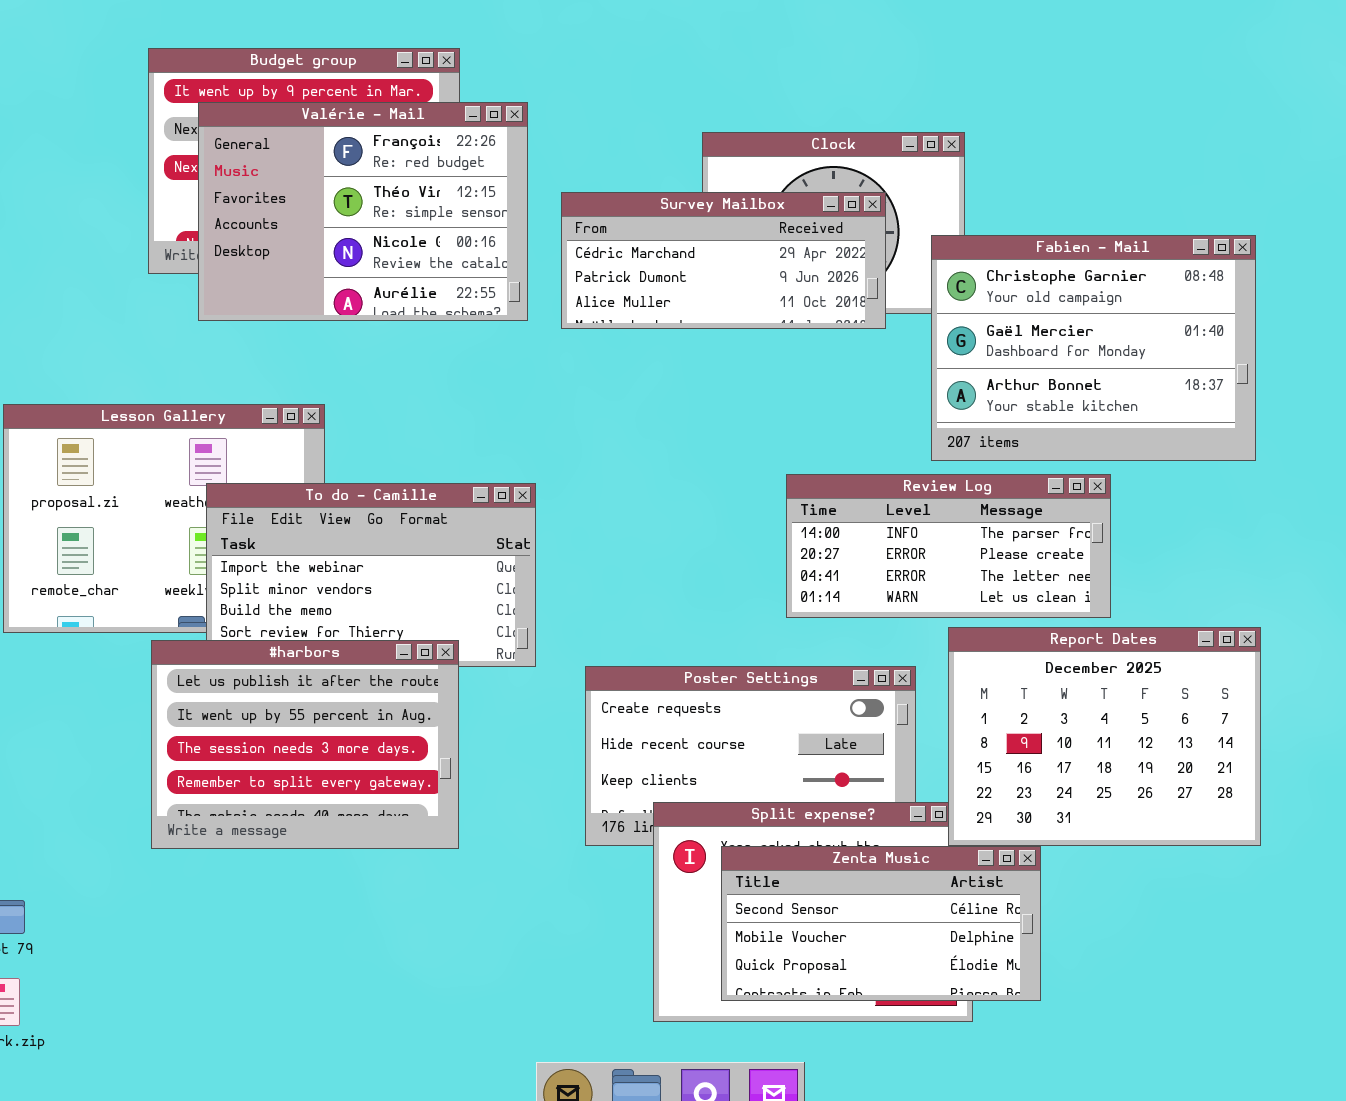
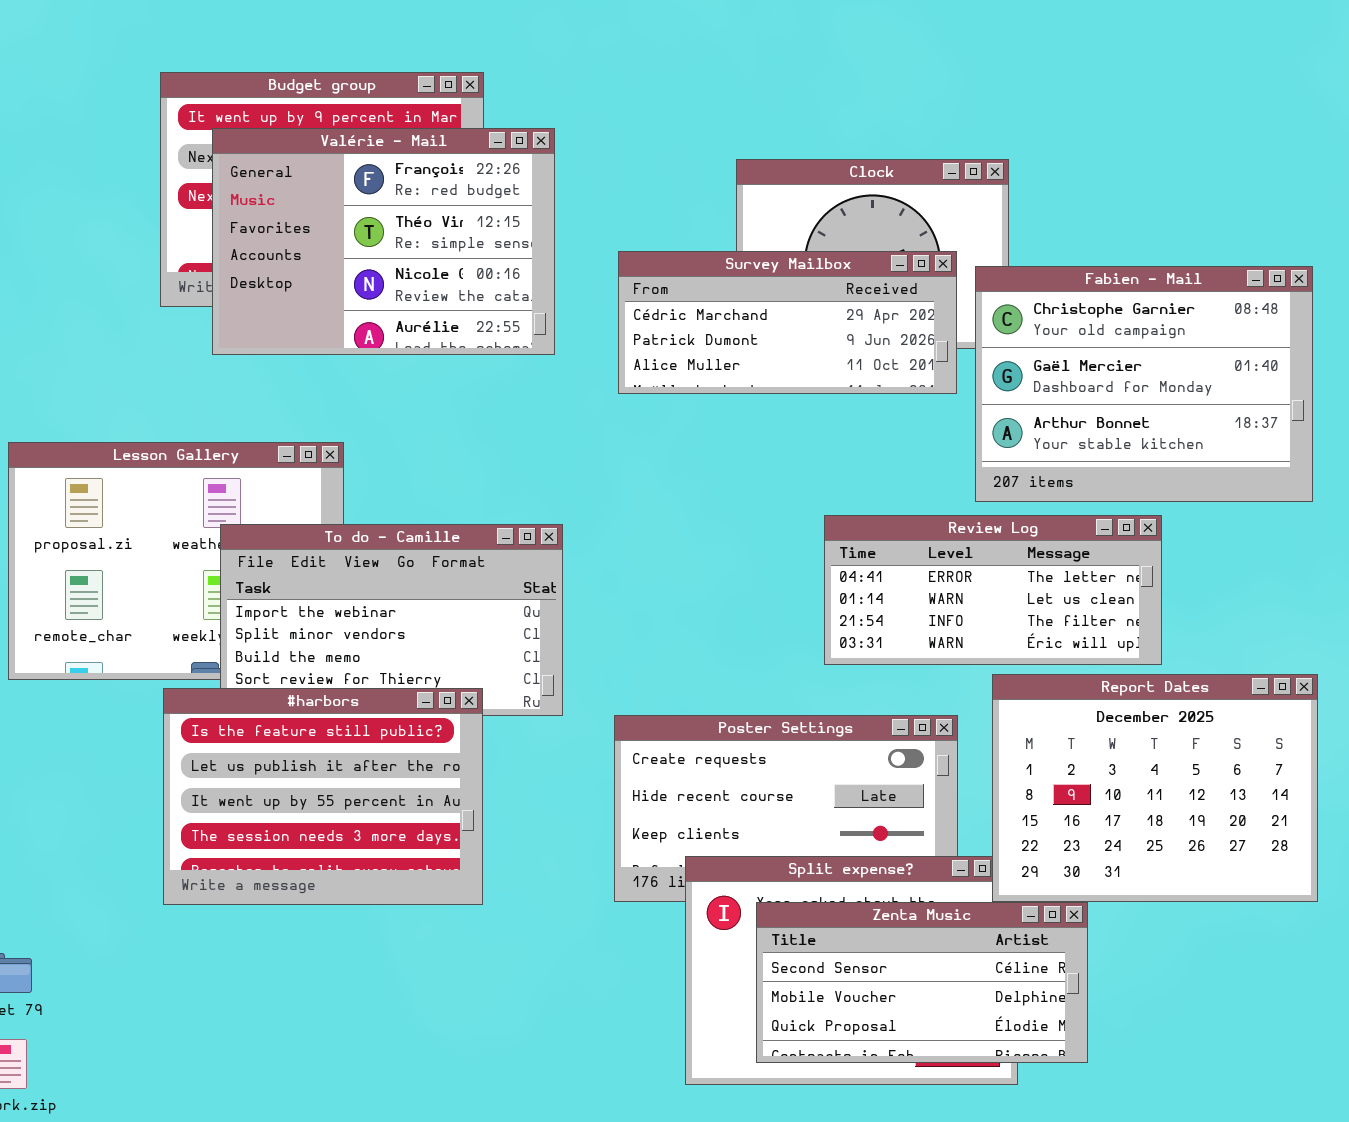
Survey Mailbox: [561,192,886,329] -> [618,251,957,394], moved
Review Log: [786,474,1111,618] -> [824,515,1162,665], scrolled down 2 rows
#harbors: [151,640,459,849] -> [163,688,483,905], scrolled up 1 row

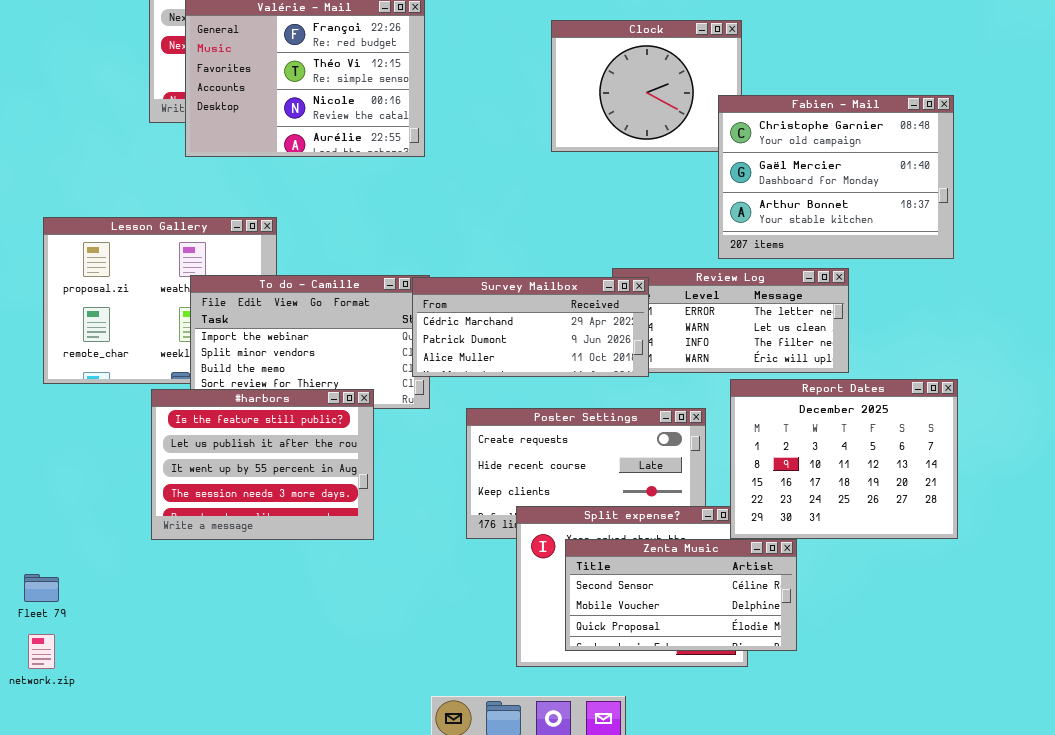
Survey Mailbox: [618,251,957,394] -> [412,277,649,377], moved

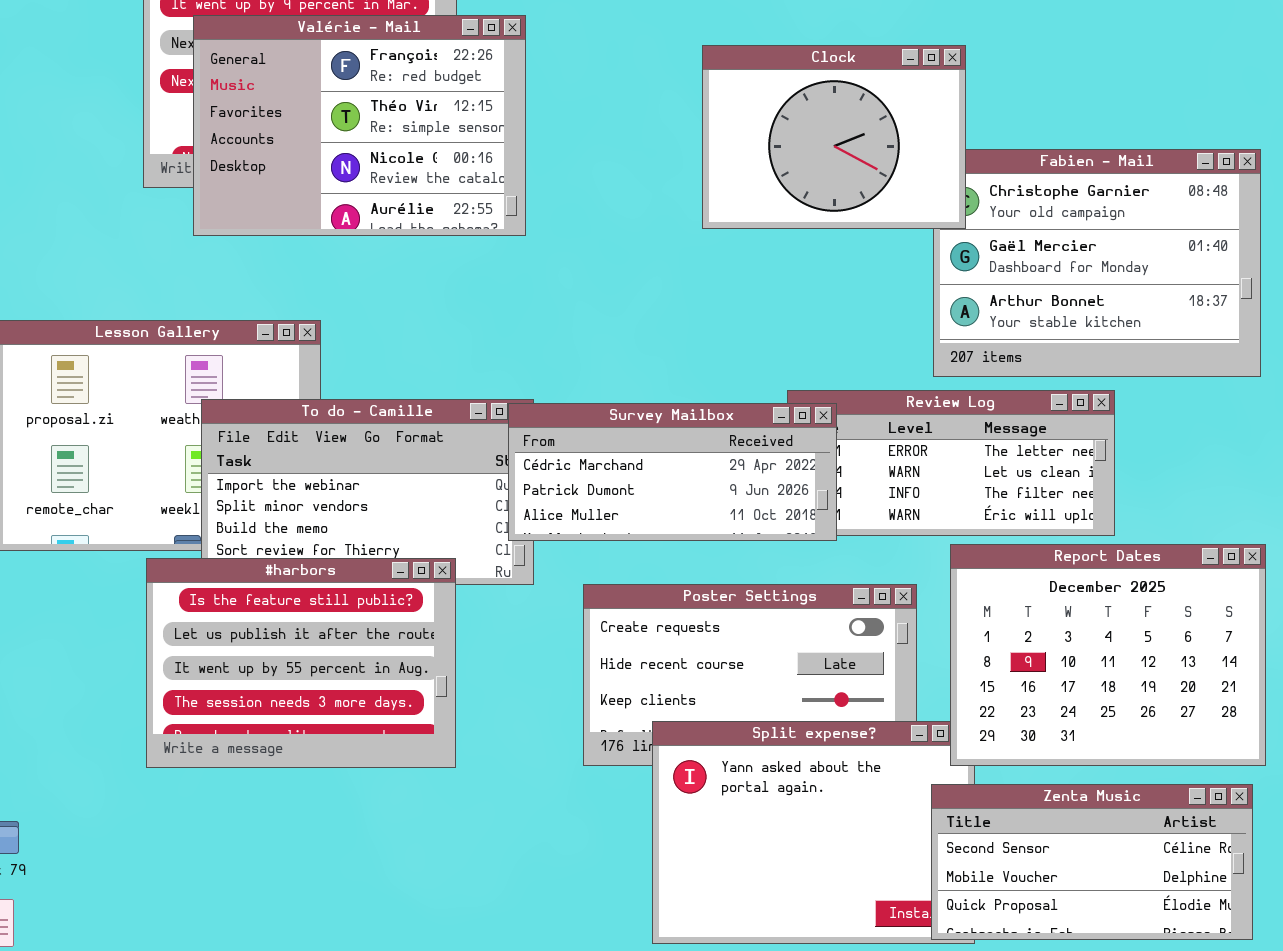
Clock: [551,20,742,152] -> [702,45,966,229], raised
Zenta Music: [565,539,797,651] -> [931,784,1253,940], moved

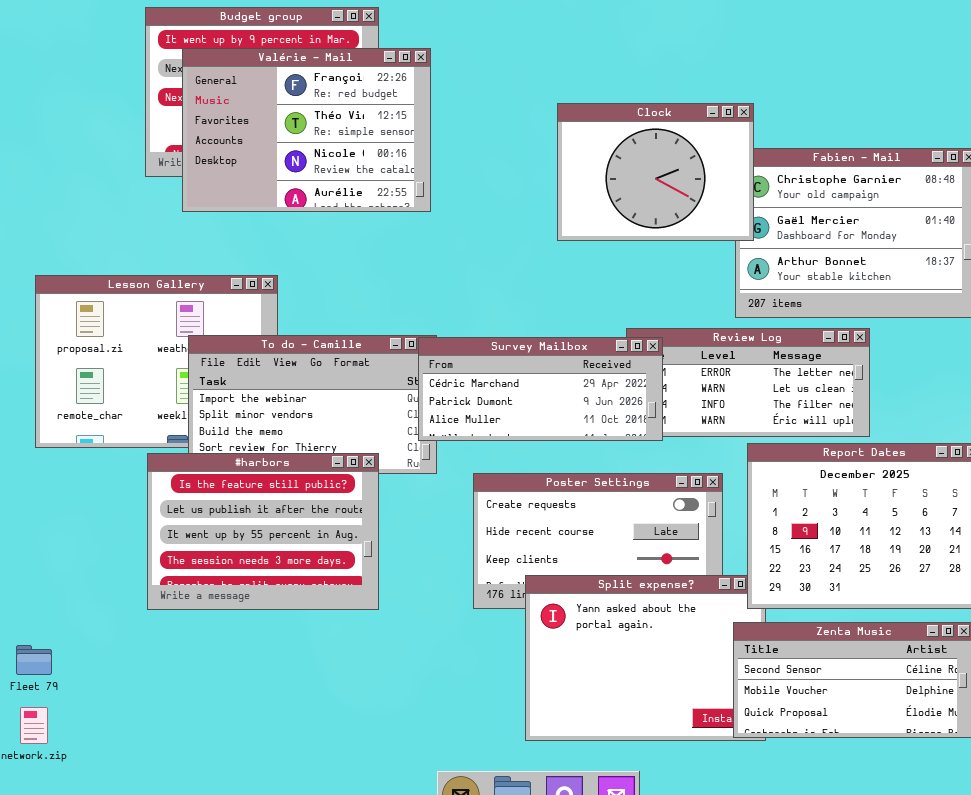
Clock: [702,45,966,229] -> [557,103,754,241], moved

